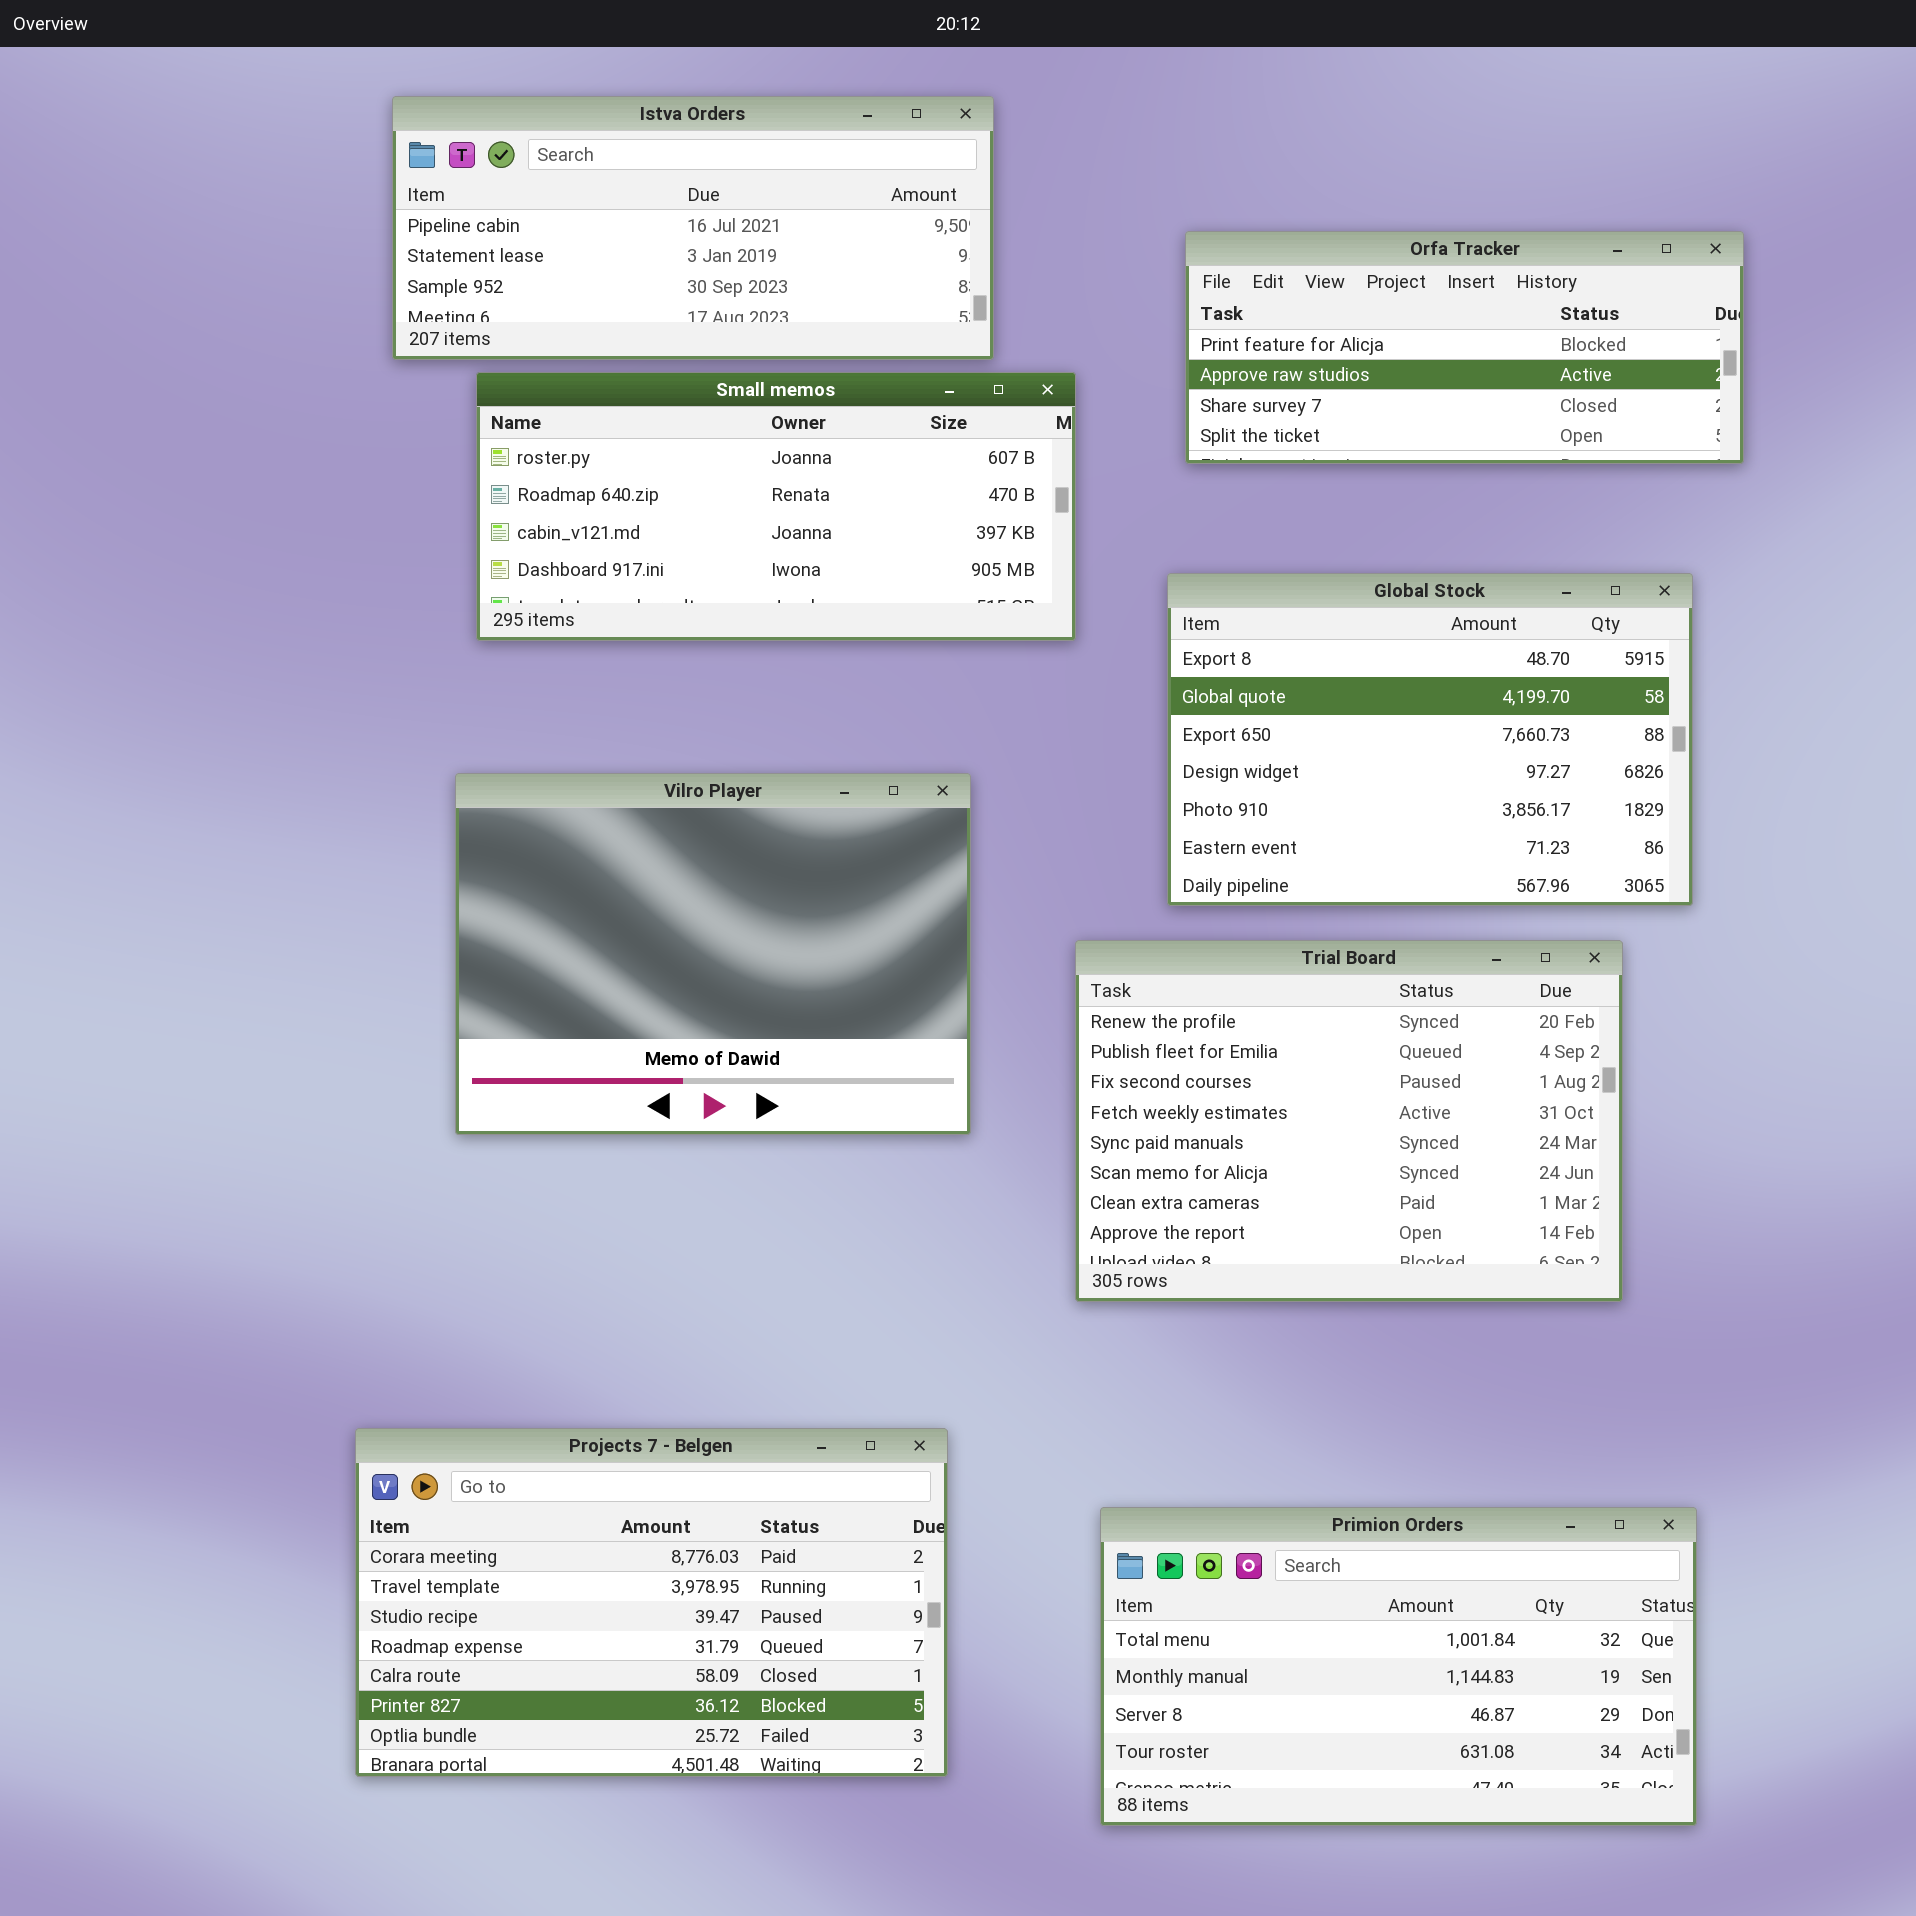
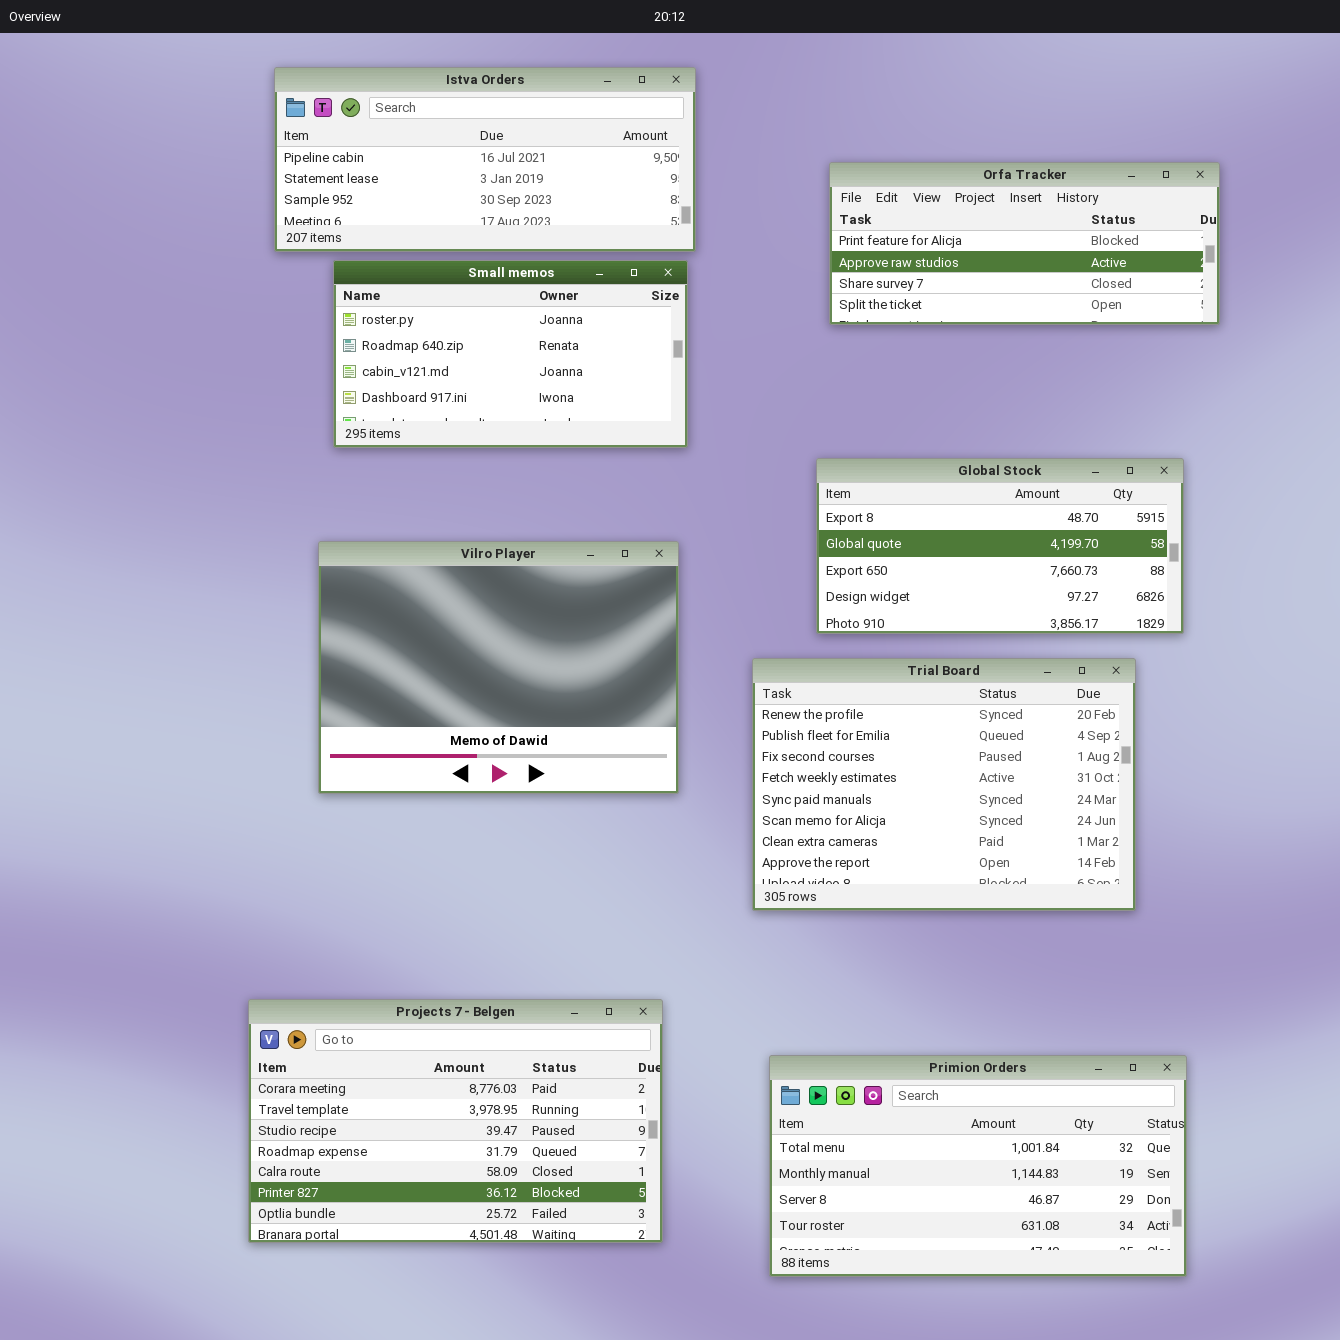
Small memos: [476,372,1076,641] -> [333,260,688,448], resized
Global Stock: [1167,573,1693,906] -> [816,458,1184,634], resized

